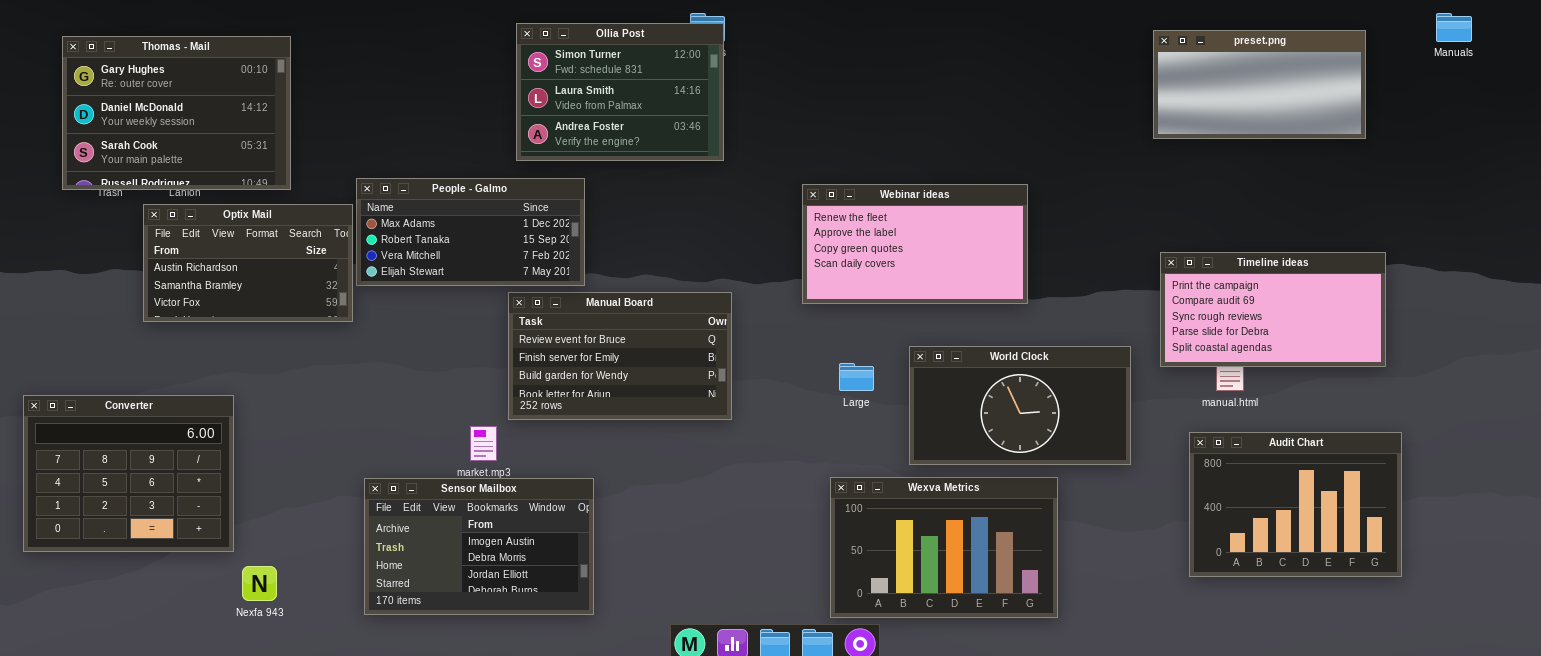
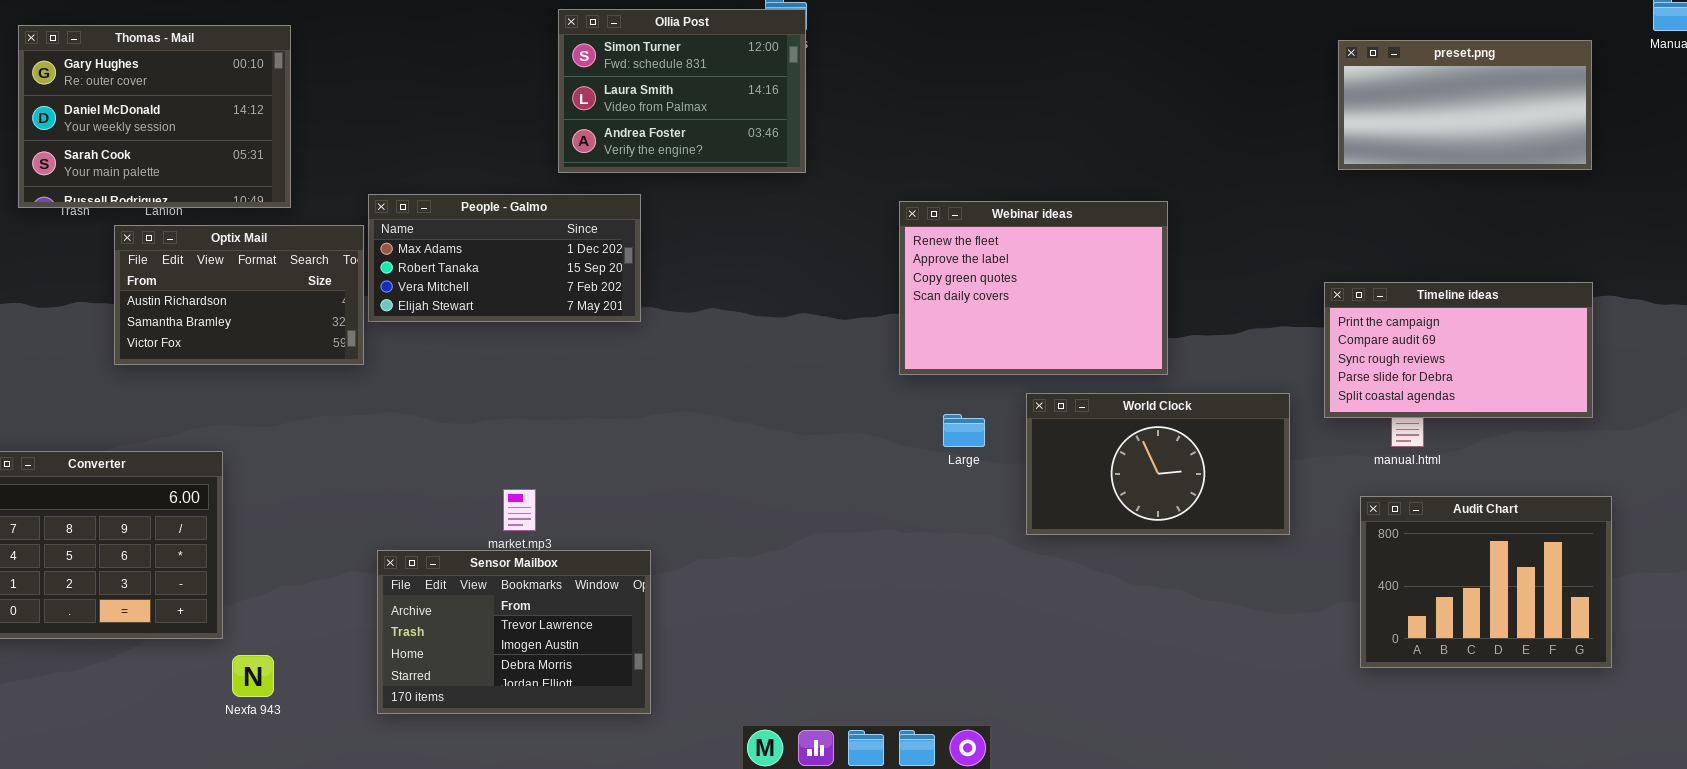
preset.png: [1153,30,1366,139] -> [1338,40,1592,170], moved
Webinar ideas: [802,184,1028,304] -> [899,201,1168,375], resized
Manual Board: [508,292,732,420] -> none, closed
Wexva Metrics: [830,477,1058,618] -> none, closed
Sensor Mailbox: [364,478,594,615] -> [377,550,651,714], scrolled up 1 row

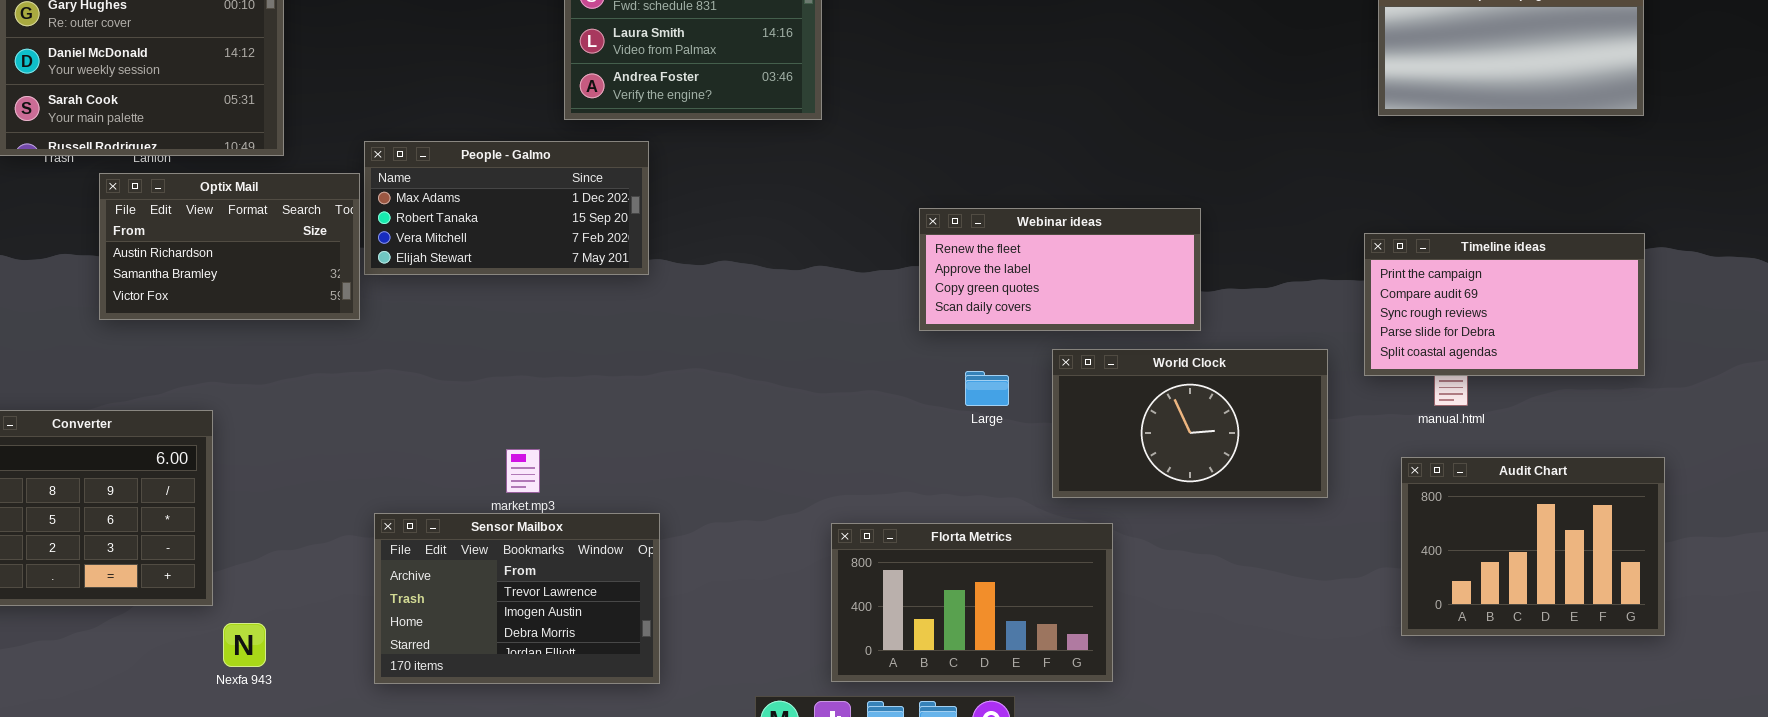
Webinar ideas: [899,201,1168,375] -> [919,208,1201,331], resized
Florta Metrics: none -> [831,523,1113,682], opened

